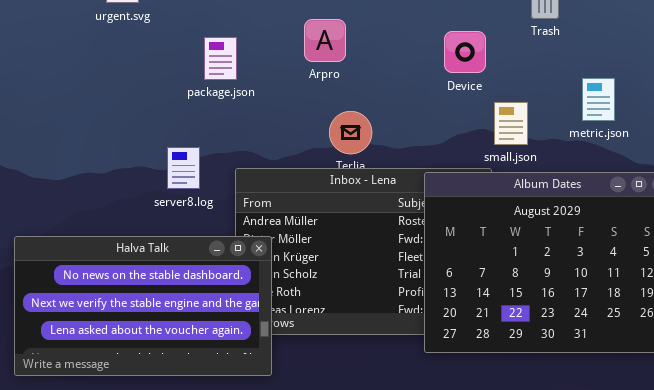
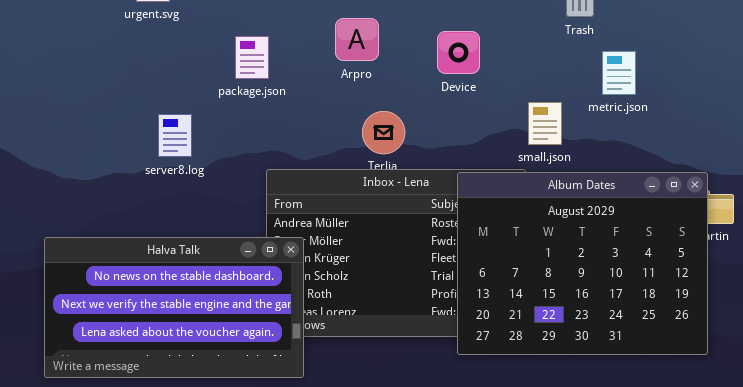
Device: [444,31,486,73] -> [437,31,480,74], moved
metric.json: [582,78,615,121] -> [602,51,636,95], moved
server8.log: [167,147,200,189] -> [158,114,192,157], moved

